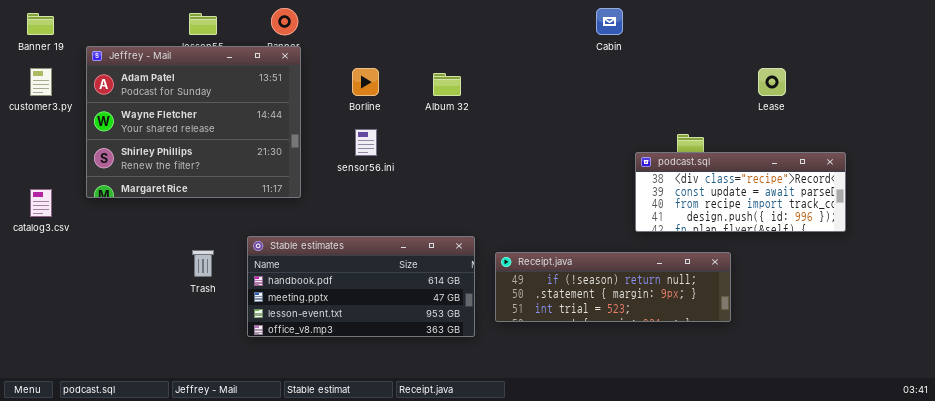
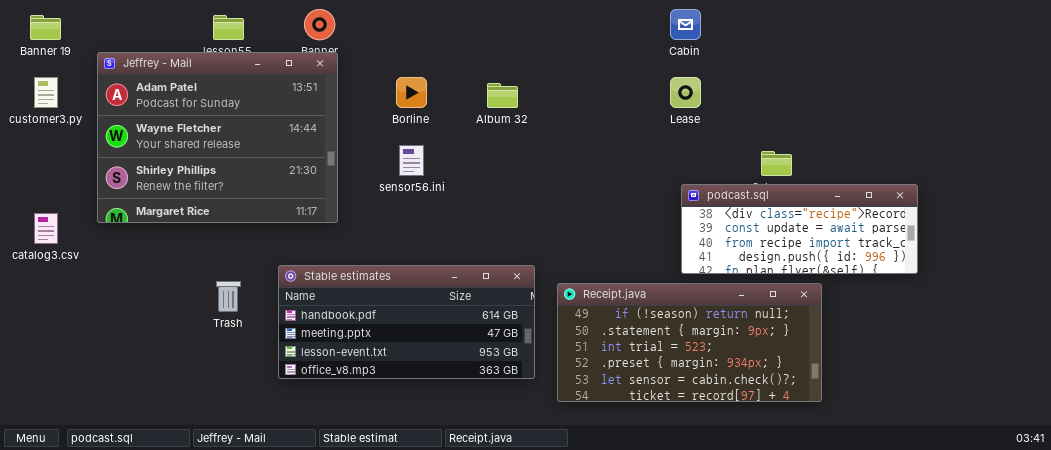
Lease: [758,68,786,96] -> [670,77,701,108], moved
podcast.sql: [635,152,846,232] -> [681,184,918,274], moved
Receipt.java: [495,252,731,322] -> [557,283,822,402], resized

